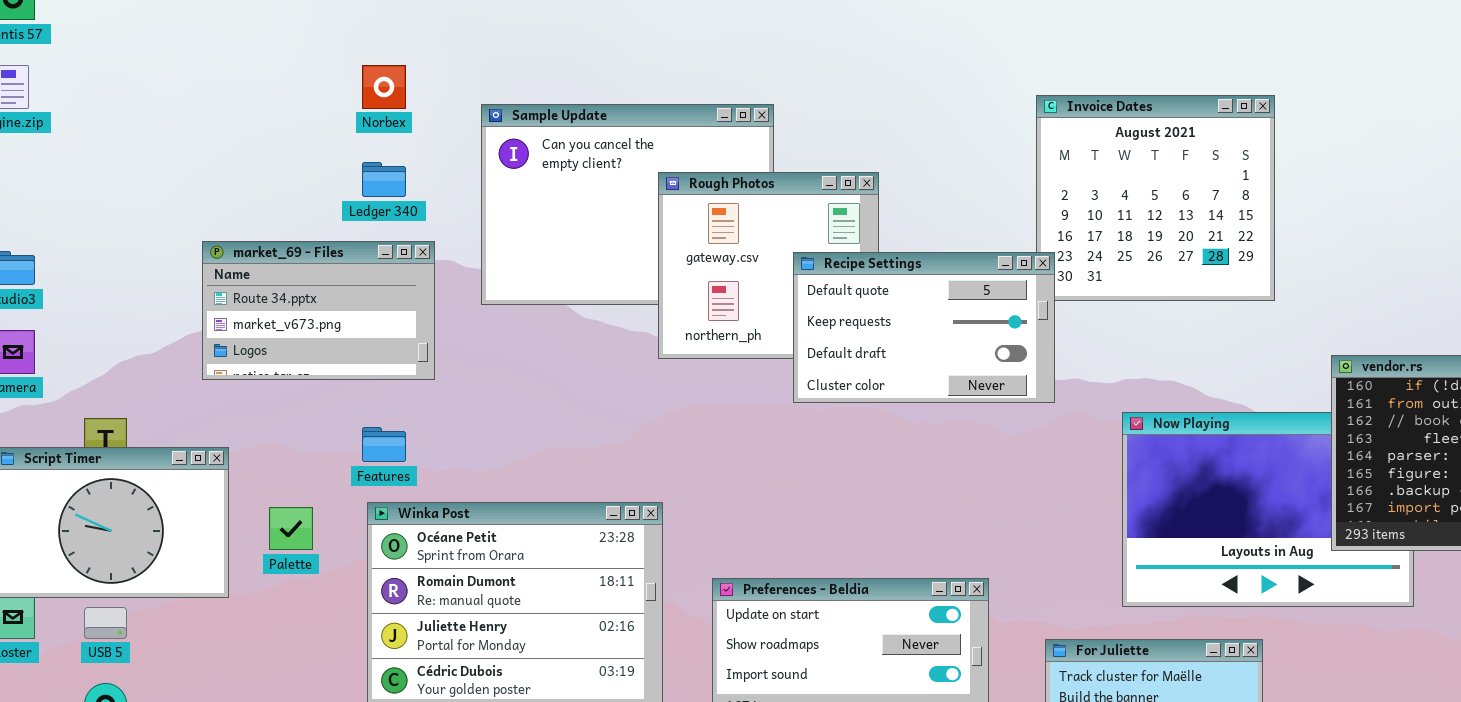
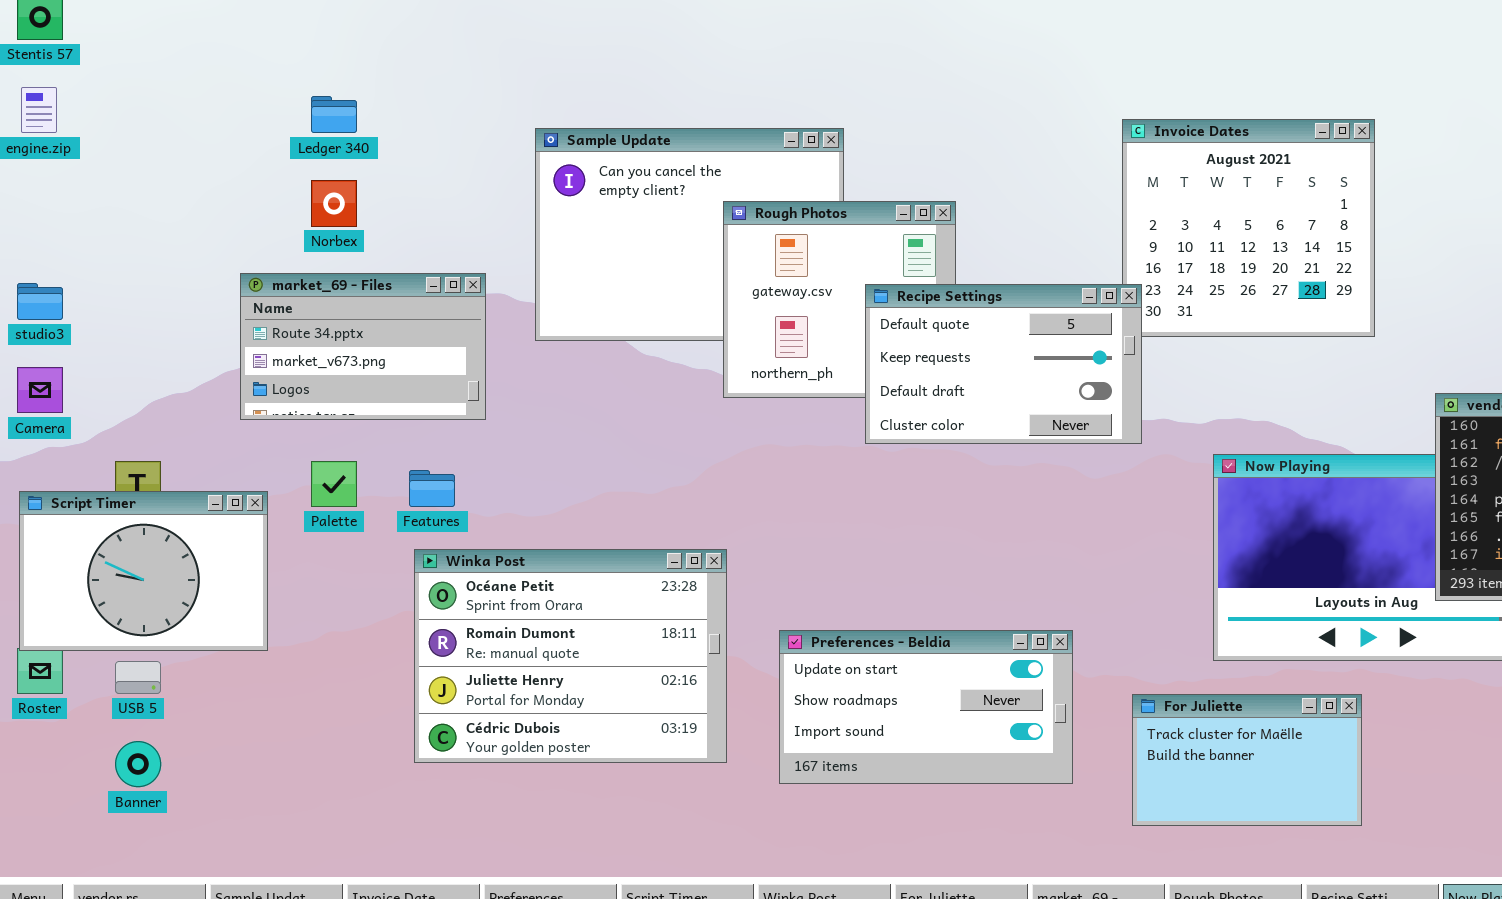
Norbex: [362,65,406,109] -> [311,180,357,227], moved
Ledger 340: [362,162,406,197] -> [311,96,357,133], moved
Palette: [269,507,313,550] -> [311,461,357,507], moved

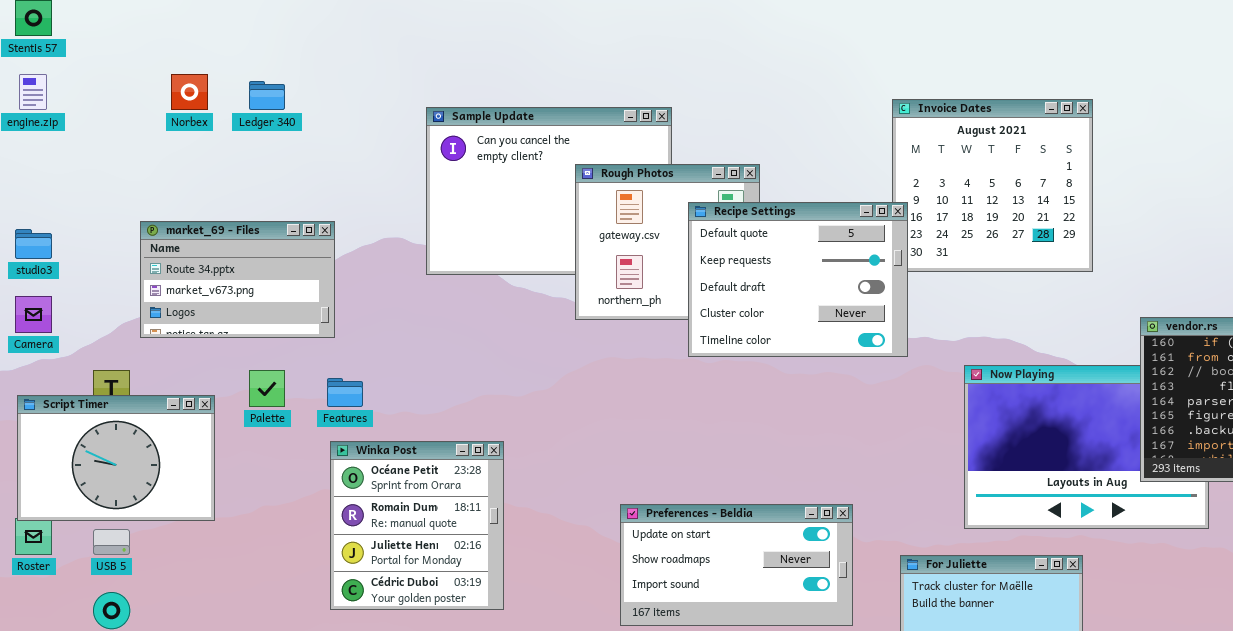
Norbex: [311,180,357,227] -> [171,74,208,110], moved
market_69 - Files: [240,273,486,420] -> [140,221,335,338], moved
Recipe Settings: [865,284,1142,444] -> [688,202,908,357], resized
Winka Post: [414,549,727,763] -> [330,441,504,610], resized

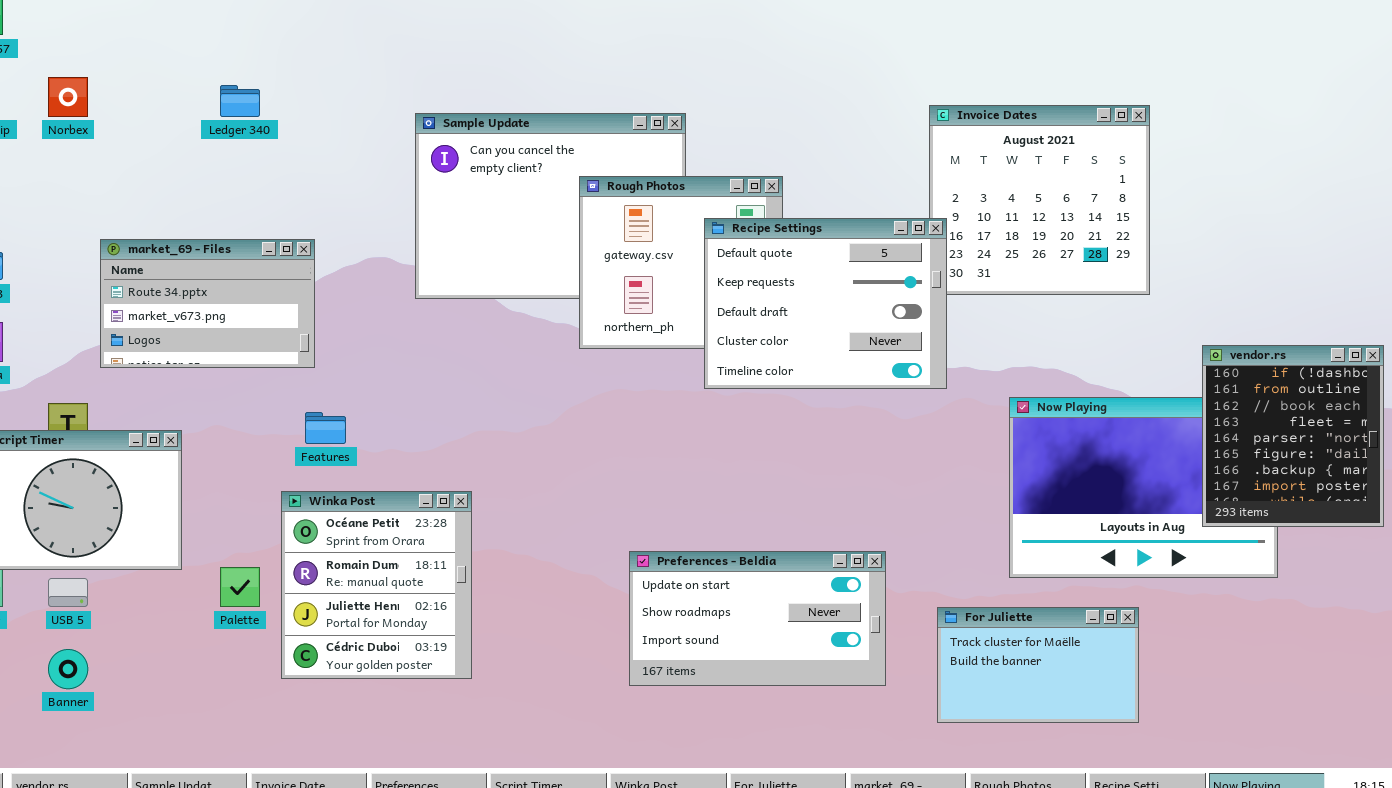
Norbex: [171,74,208,110] -> [48,77,88,117], moved
Palette: [249,370,285,407] -> [220,567,260,607], moved
Winka Post: [330,441,504,610] -> [281,491,472,679], moved

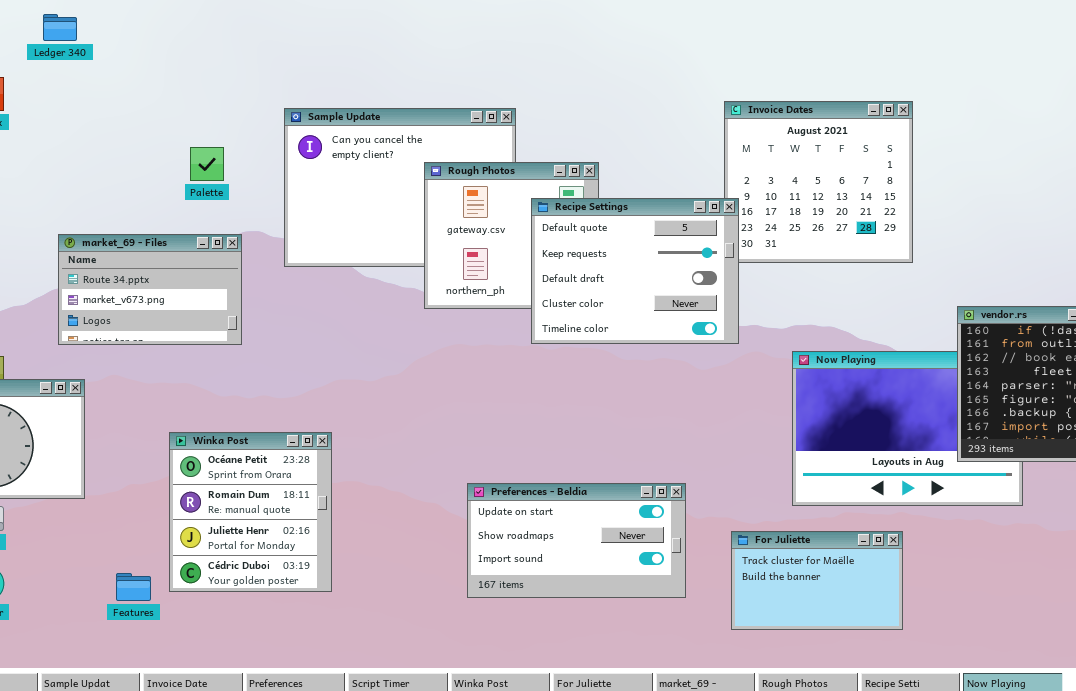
Ledger 340: [220,85,260,117] -> [43,14,77,41], moved
market_69 - Files: [100,239,315,368] -> [58,234,242,345], moved
Features: [305,412,346,444] -> [116,573,151,601], moved
Palette: [220,567,260,607] -> [190,147,224,181], moved

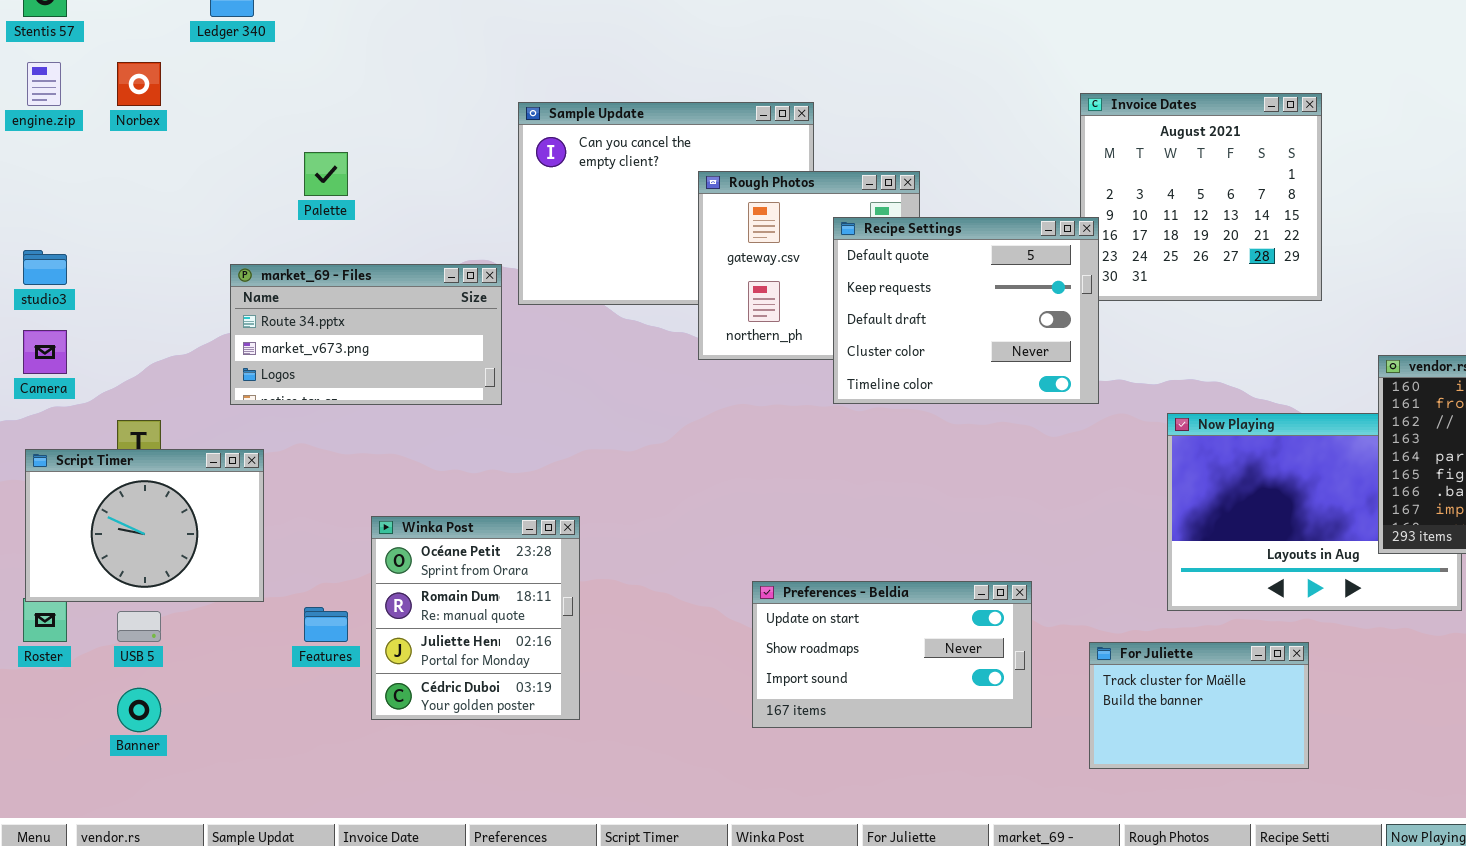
Palette: [190,147,224,181] -> [304,152,348,196], moved
market_69 - Files: [58,234,242,345] -> [230,264,502,405], resized
Features: [116,573,151,601] -> [304,607,348,642], moved

